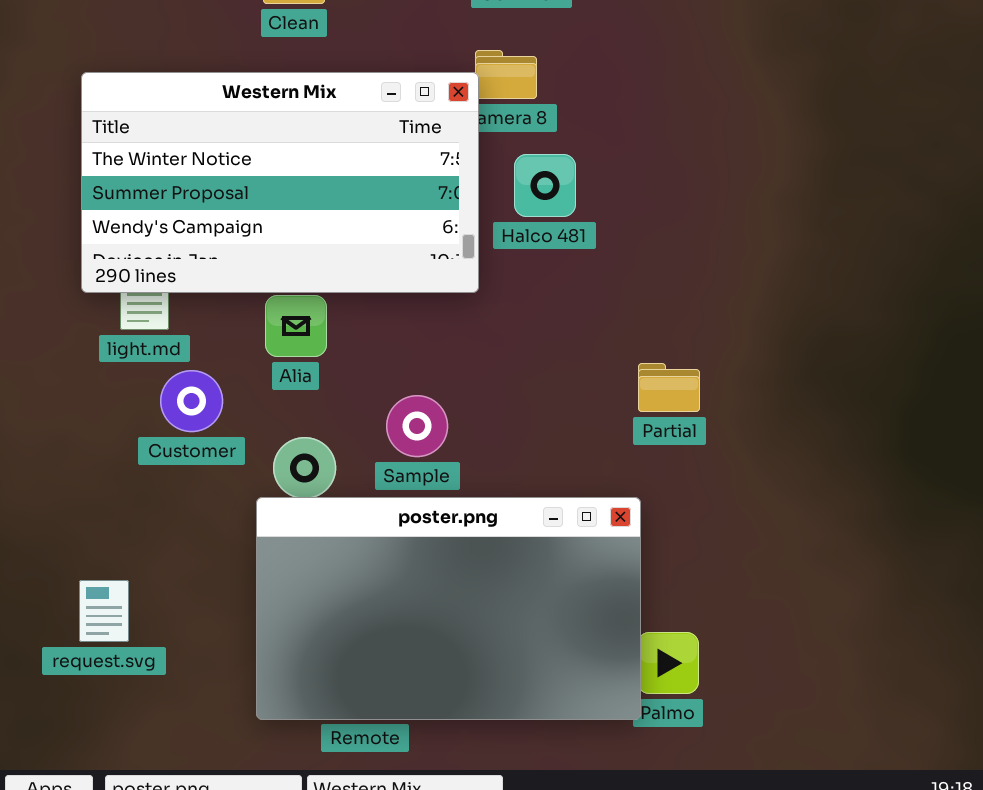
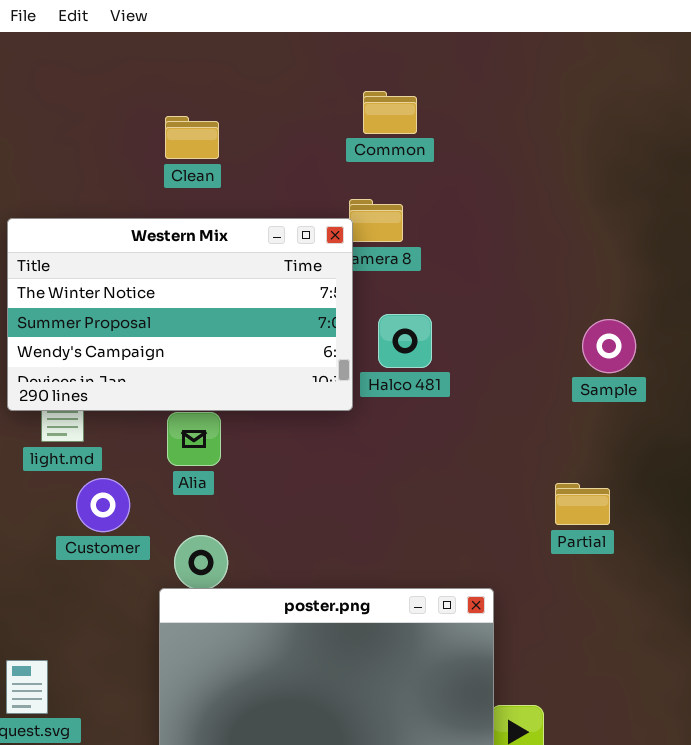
Halco 481: [514,154,576,217] -> [378,314,432,368], moved
Partial: [638,363,700,412] -> [555,483,610,525], moved
Sample: [386,395,448,457] -> [582,319,636,373], moved

